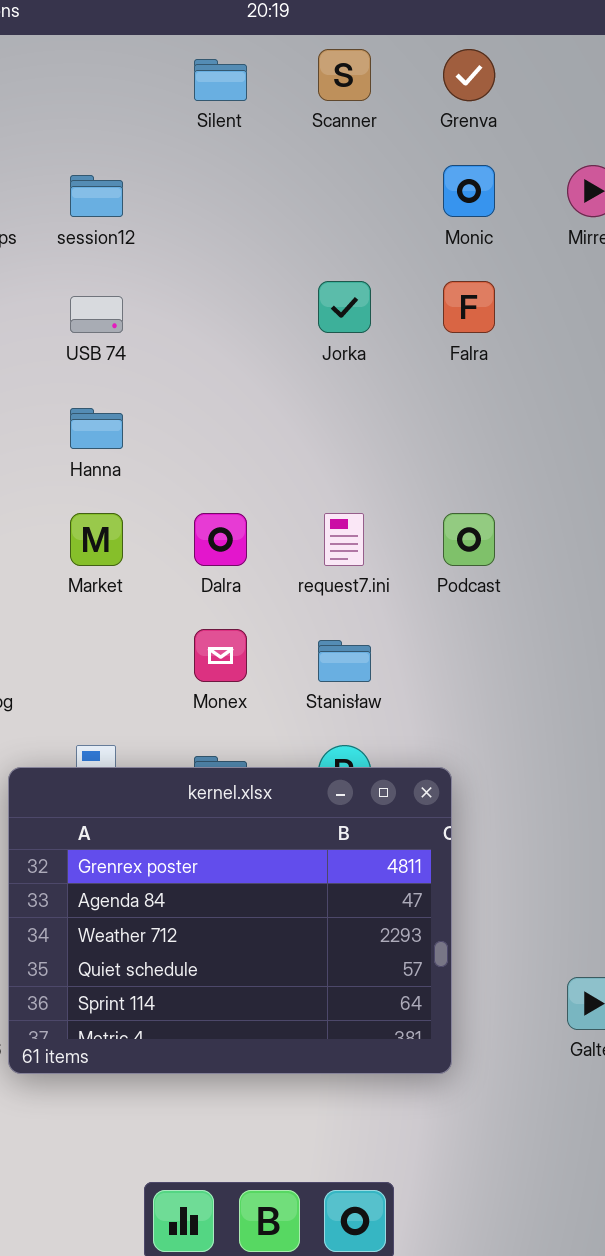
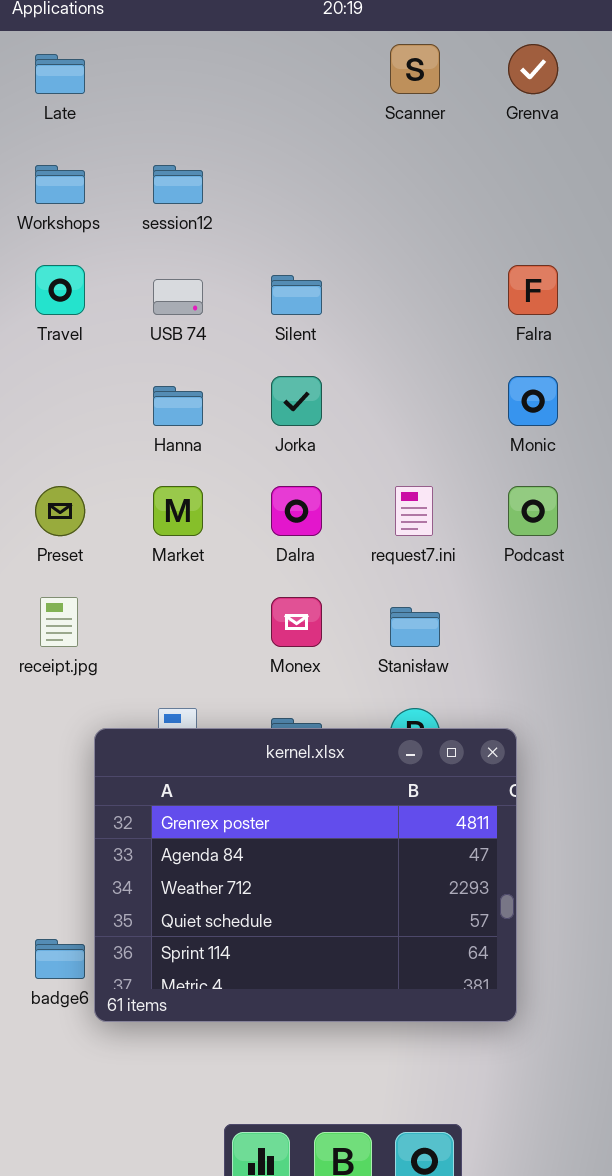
Silent: [194,59,247,101] -> [271,275,322,315], moved
Monic: [443,165,495,217] -> [508,376,558,426], moved
Jorka: [318,281,371,333] -> [271,376,322,426], moved

